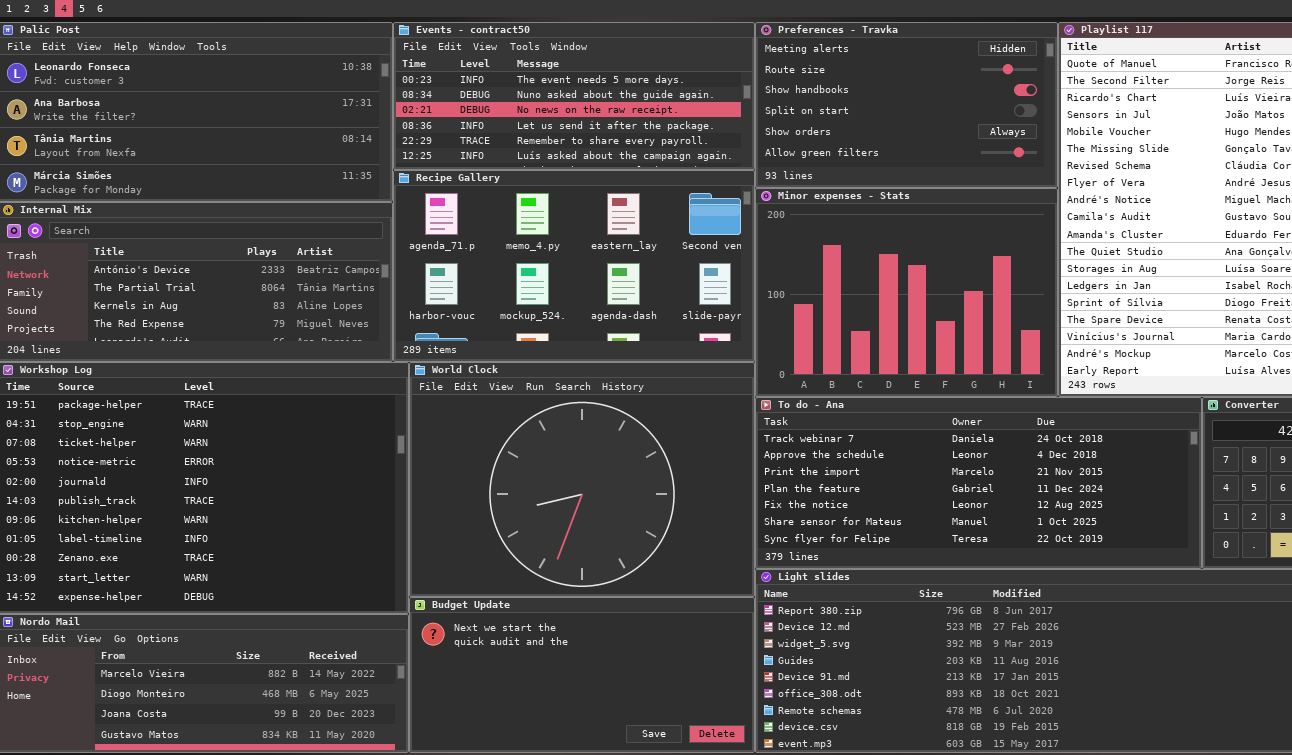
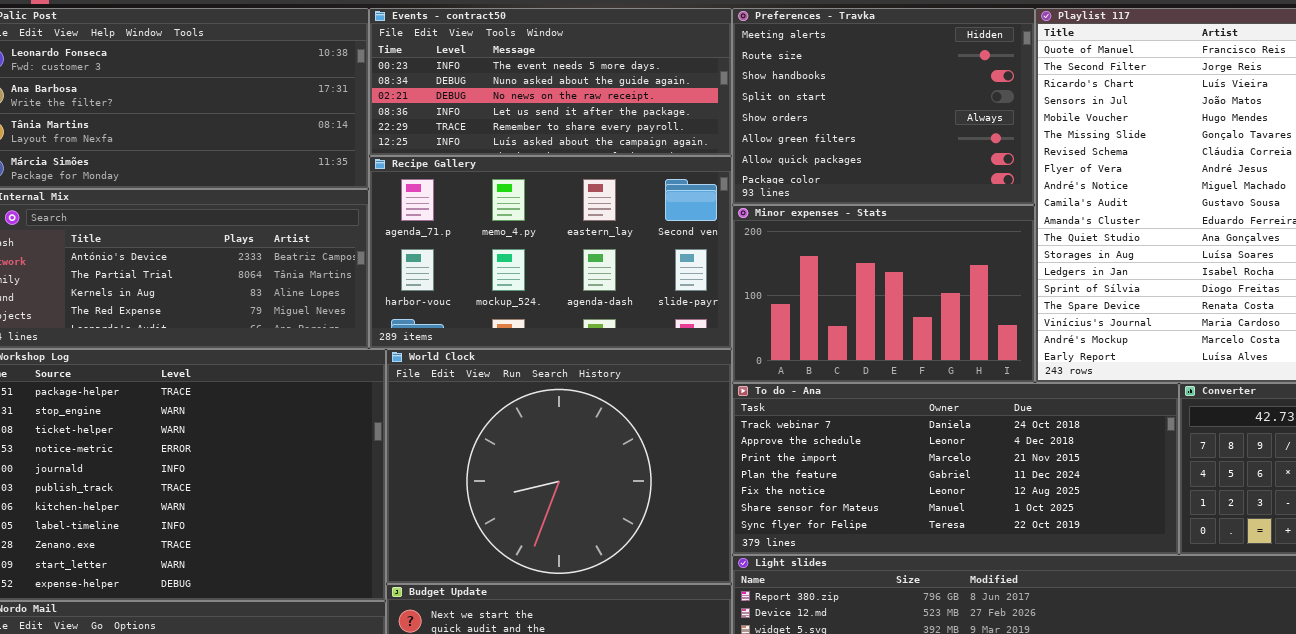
Preferences - Travka: [755,22,1058,188] -> [732,8,1035,205], resized
Minor expenses - Stats: [755,188,1058,397] -> [732,205,1035,383], resized

